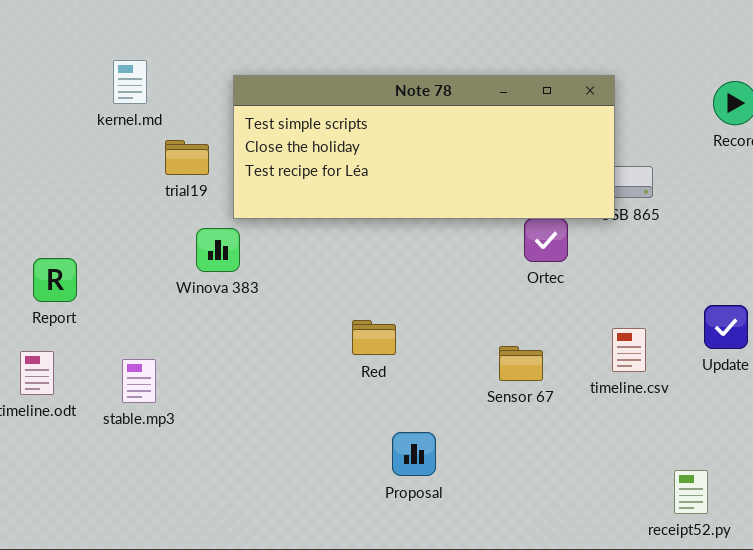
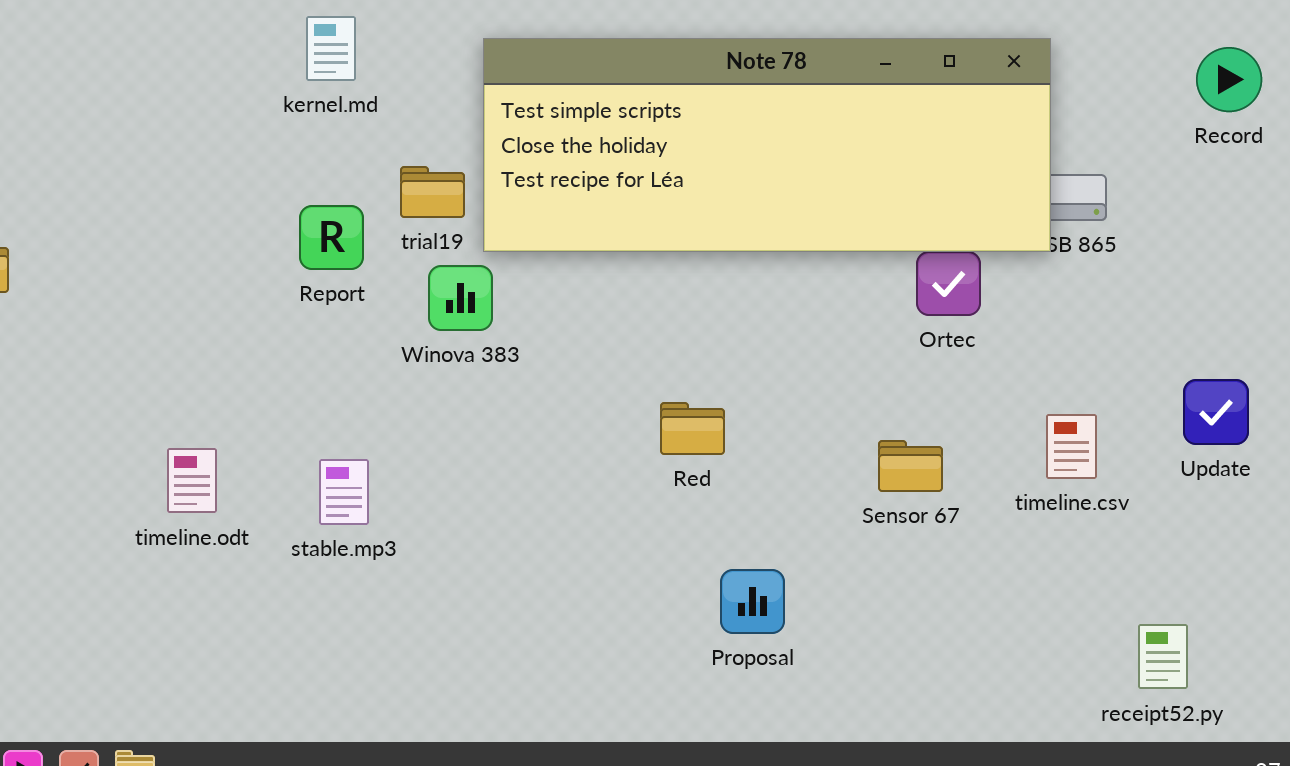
trial19: [165,140,209,175] -> [400,166,465,218], moved
Report: [33,258,77,302] -> [299,205,364,270], moved

